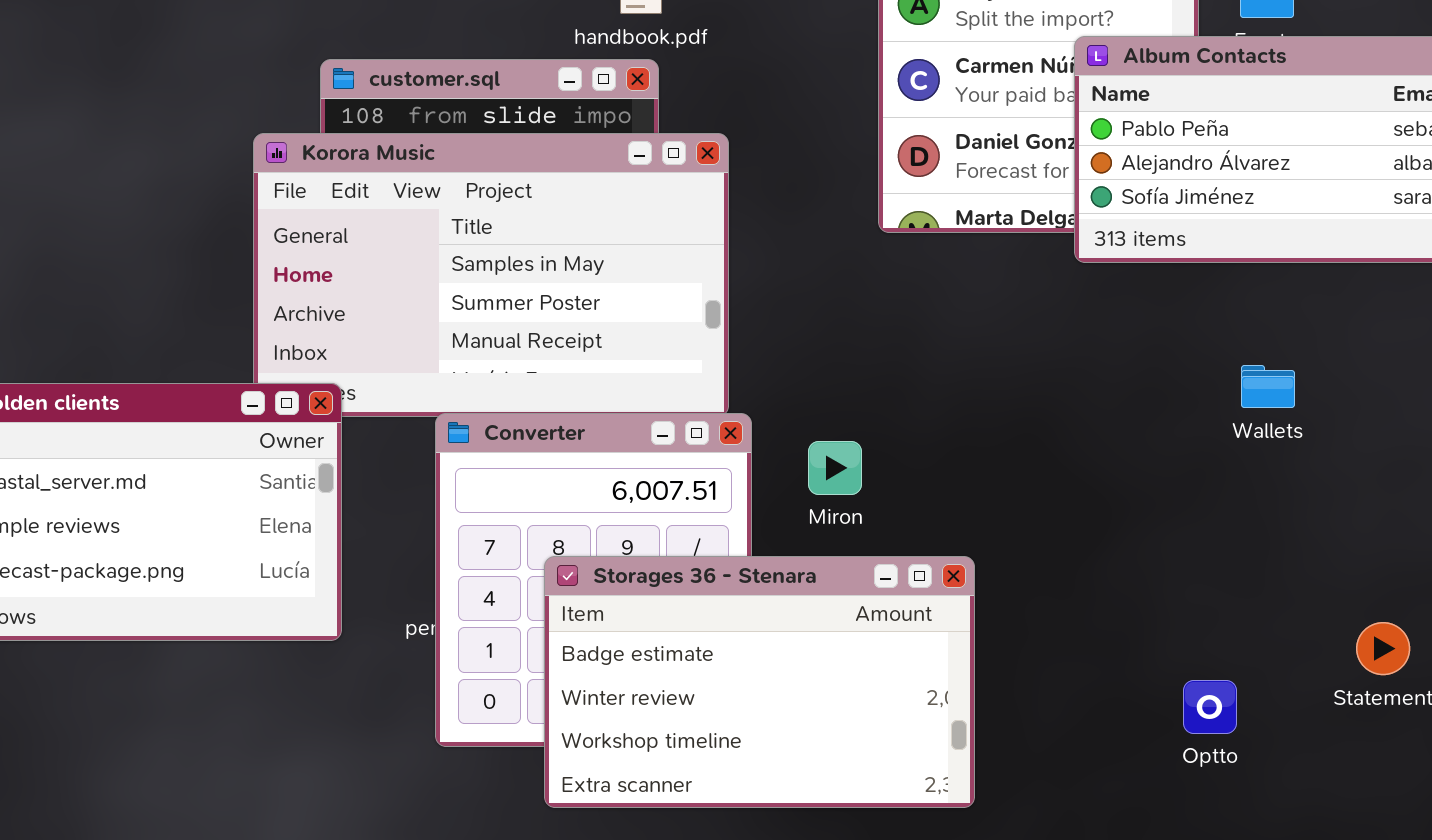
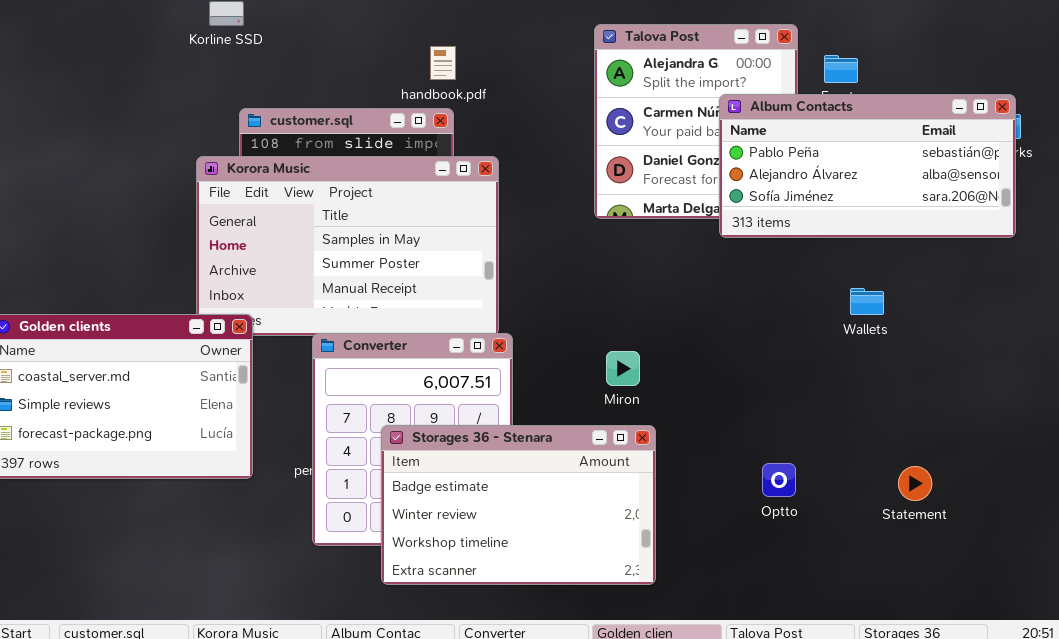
Wallets: [1241,365,1295,408] -> [850,288,884,315], moved
Miron: [808,441,862,495] -> [606,351,640,386], moved
Optto: [1183,680,1237,734] -> [762,463,796,497], moved

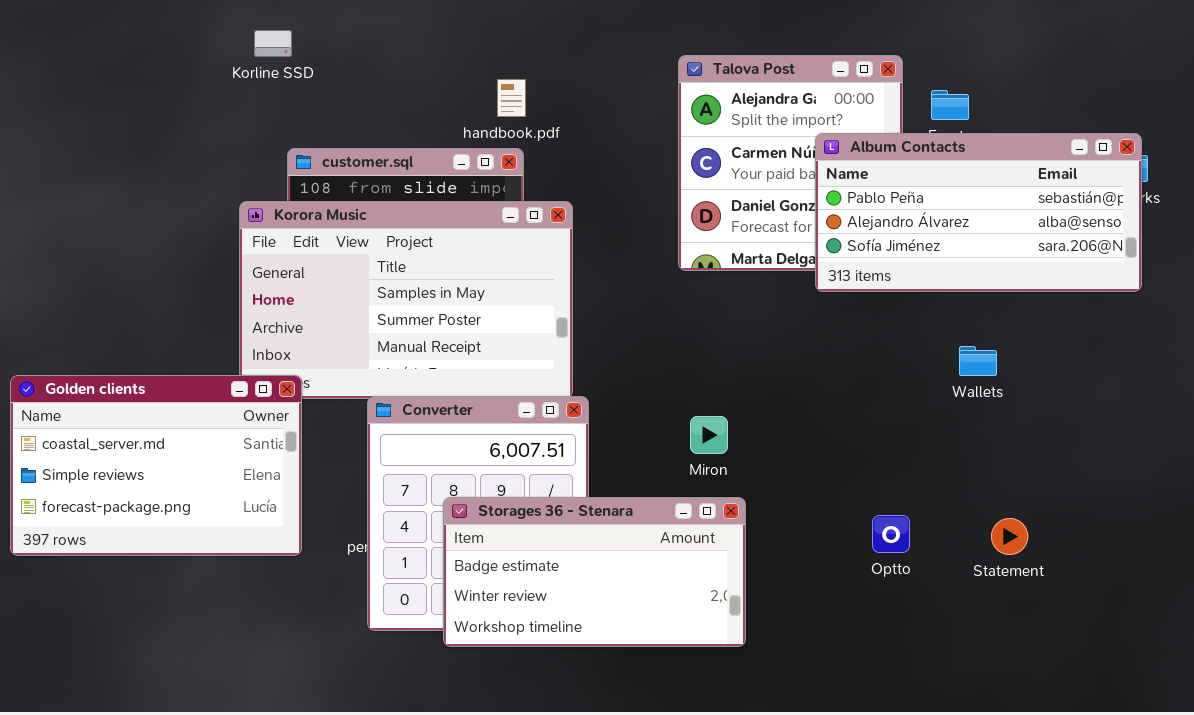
Storages 36 - Stenara: [381,425,656,585] -> [443,497,746,647], resized
Optto: [762,463,796,497] -> [872,515,910,553], moved
Statement: [898,466,932,501] -> [991,518,1028,555], moved

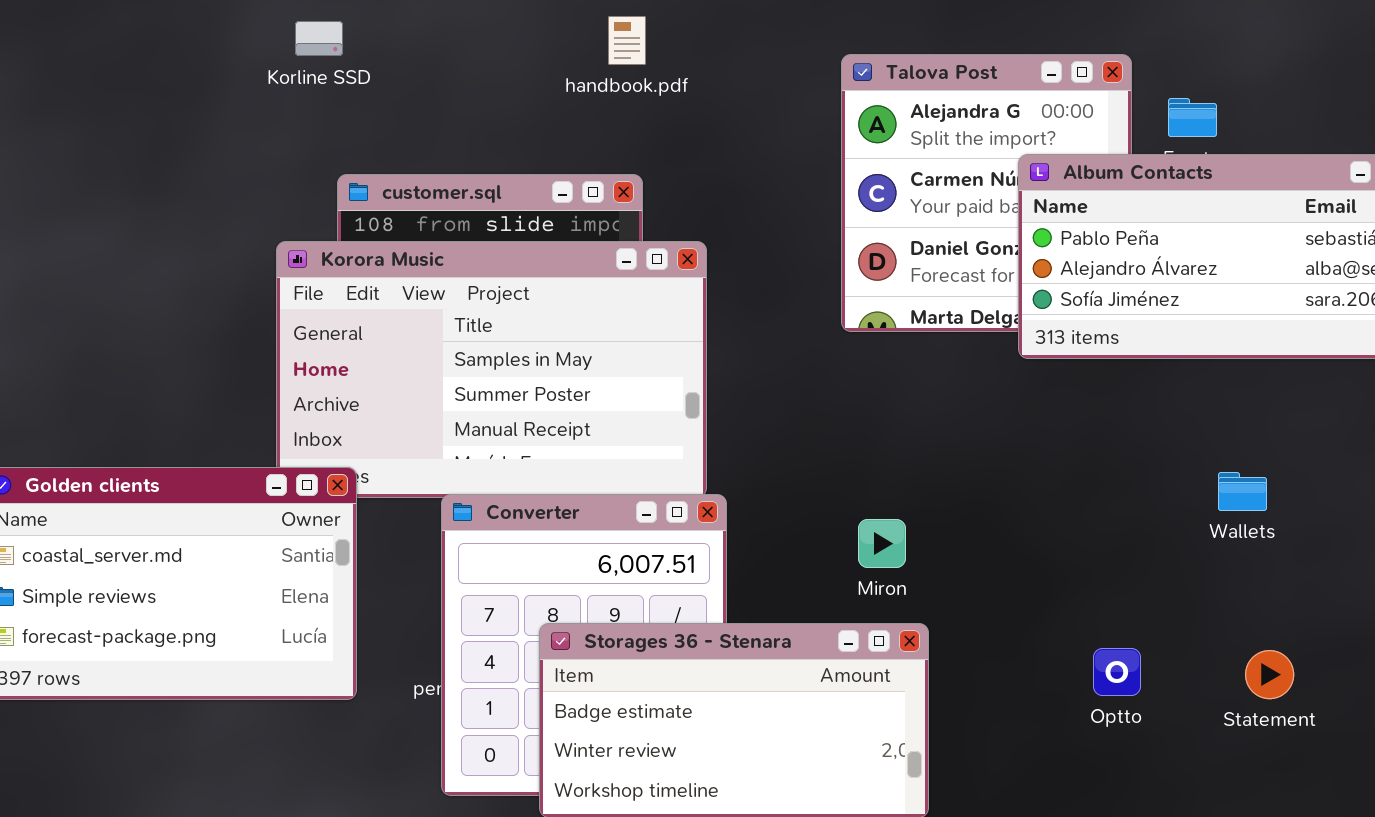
handbook.pdf: [497,79,526,117] -> [608,16,646,65], moved
Wallets: [959,346,997,376] -> [1218,472,1267,511], moved

